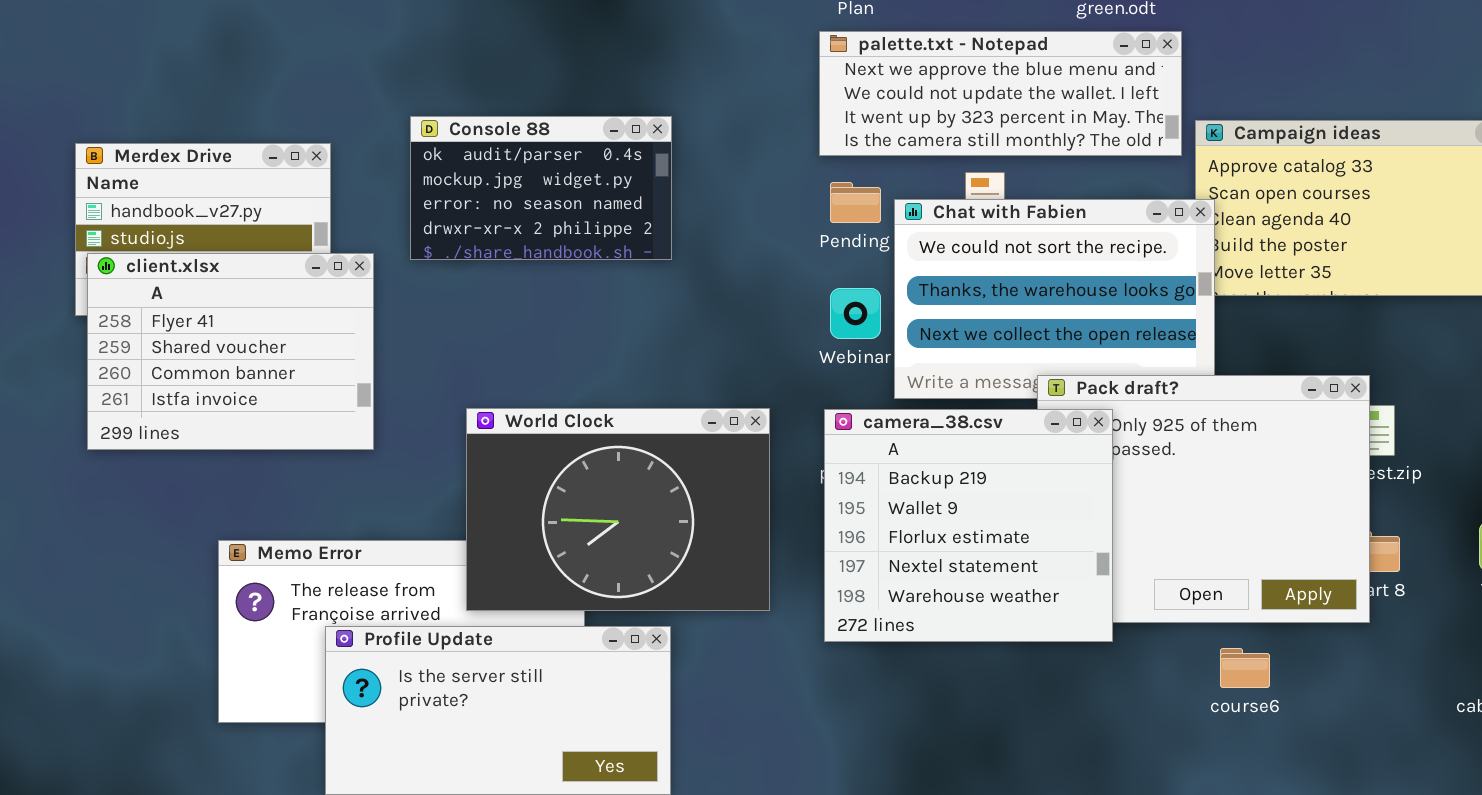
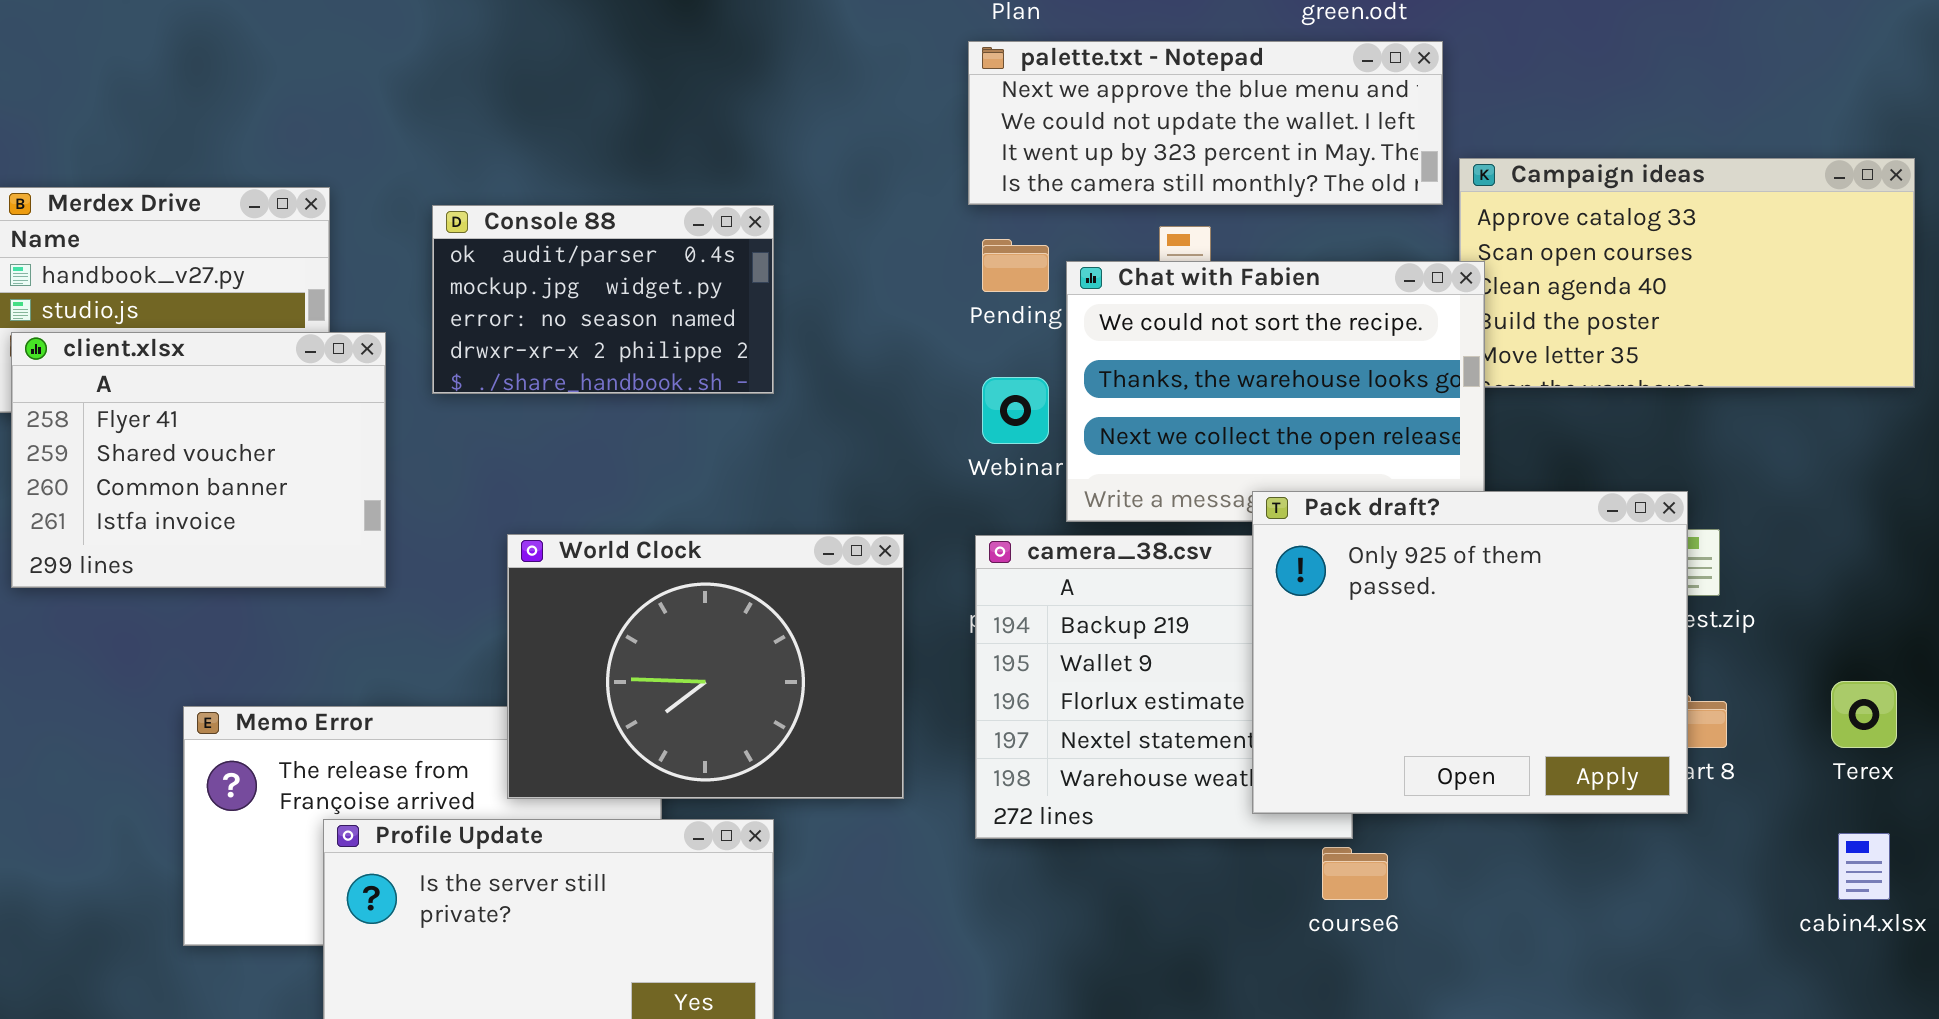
Console 88: [410,116,672,260] -> [432,205,774,394], moved
Pack draft?: [1037,375,1370,623] -> [1252,491,1688,814], raised
course6: [1220,648,1270,688] -> [1322,847,1388,900], moved

